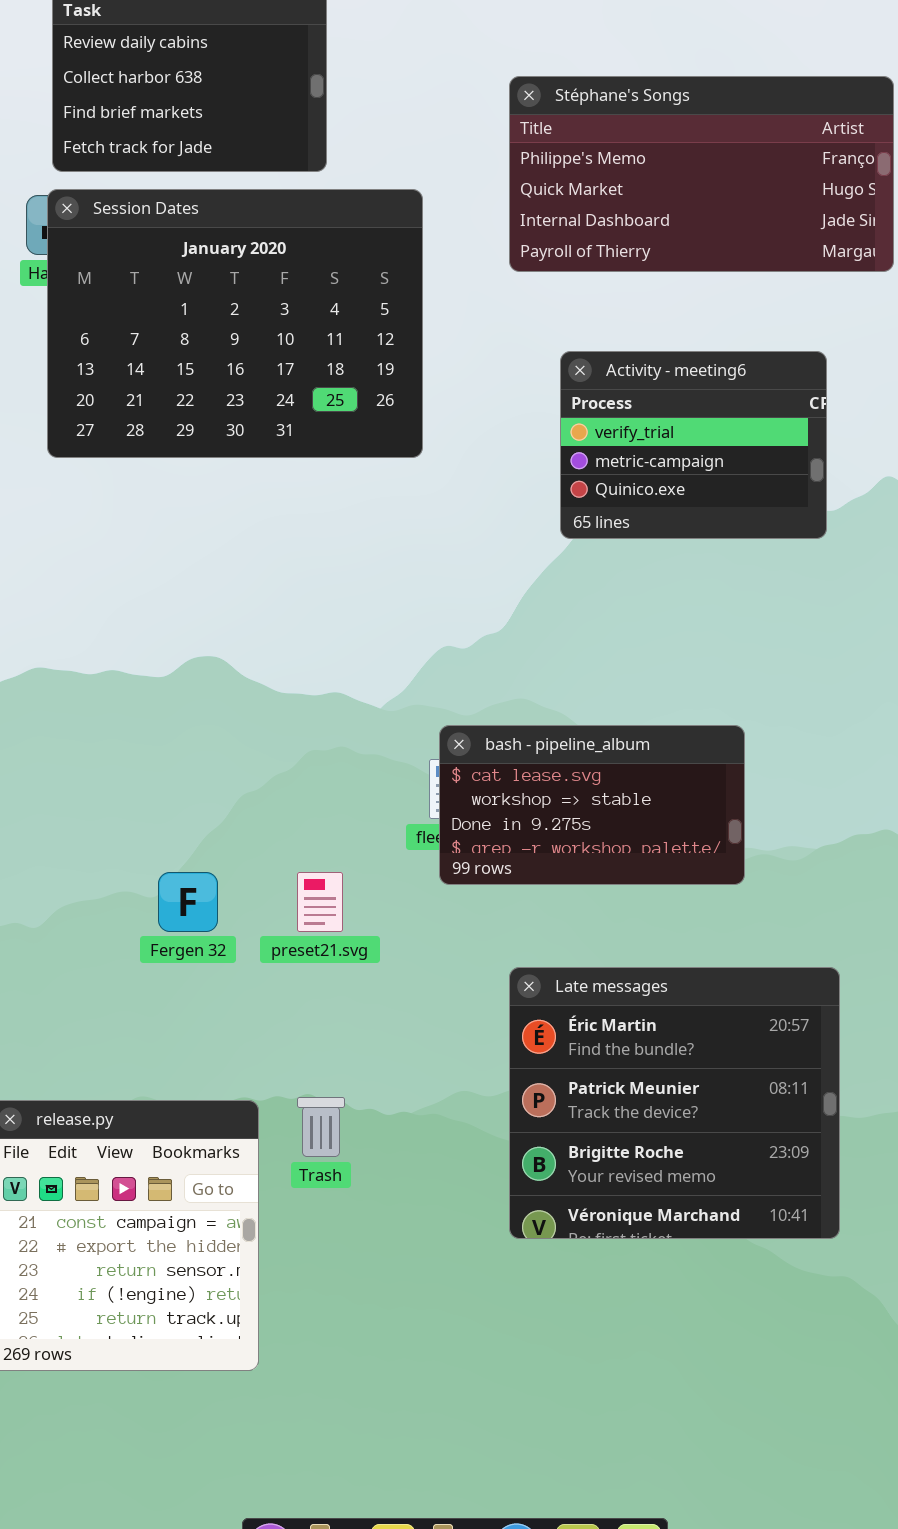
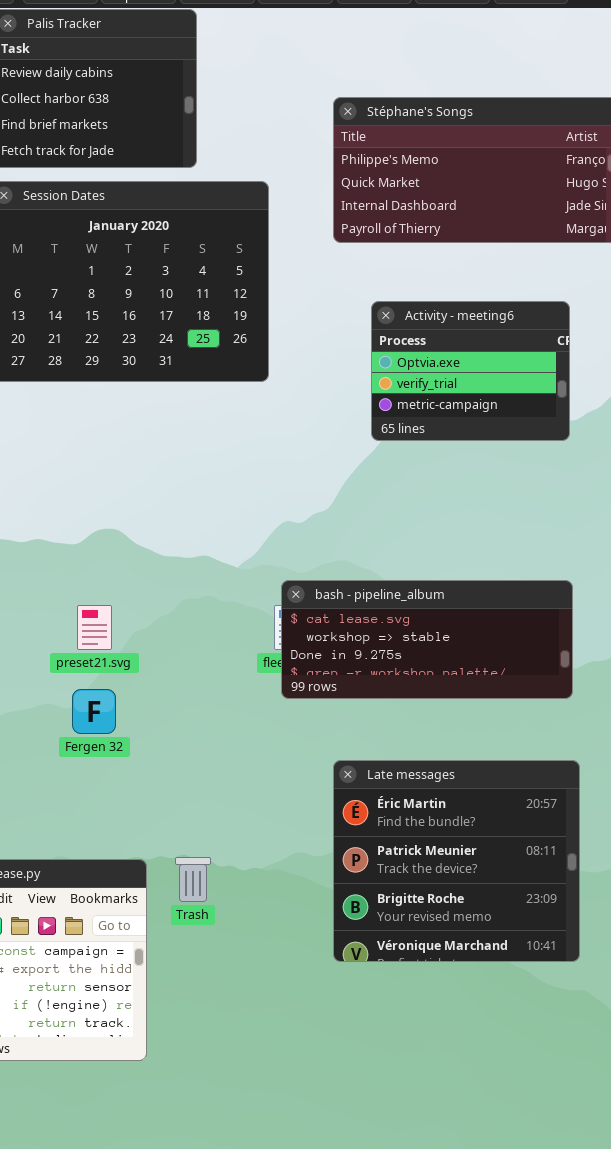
Activity - meeting6: [560,351,827,539] -> [371,301,570,441], scrolled up 1 row
bash - pipeline_album: [439,725,745,885] -> [281,580,573,699], resized
preset21.svg: [297,872,343,932] -> [77,605,112,650], moved

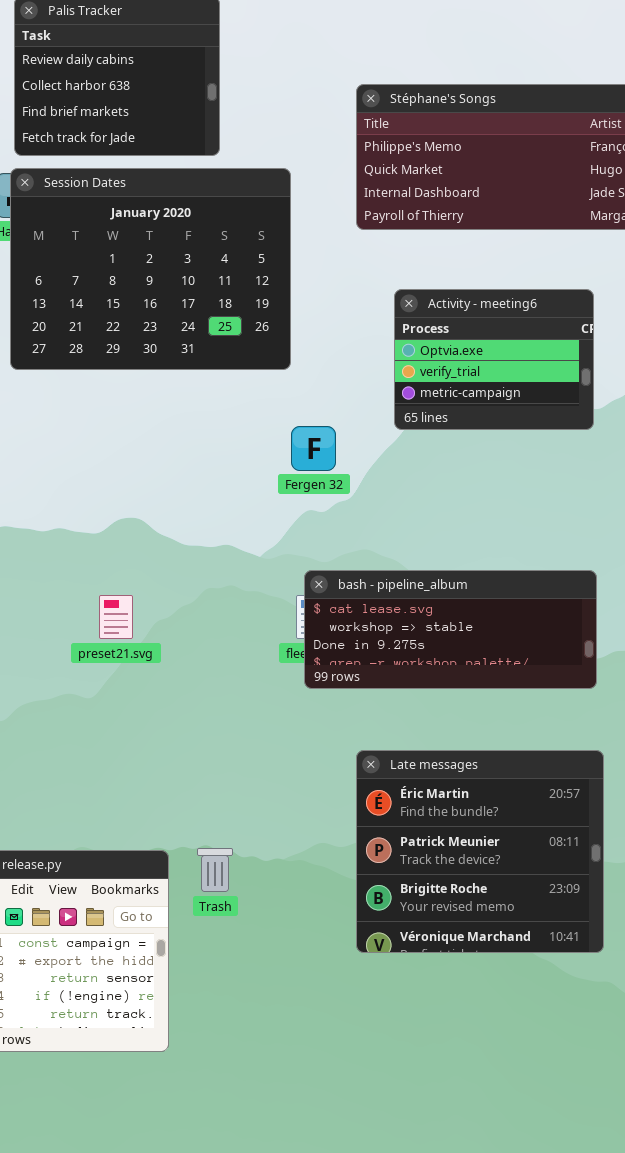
Fergen 32: [72,689,116,734] -> [291,426,336,471], moved

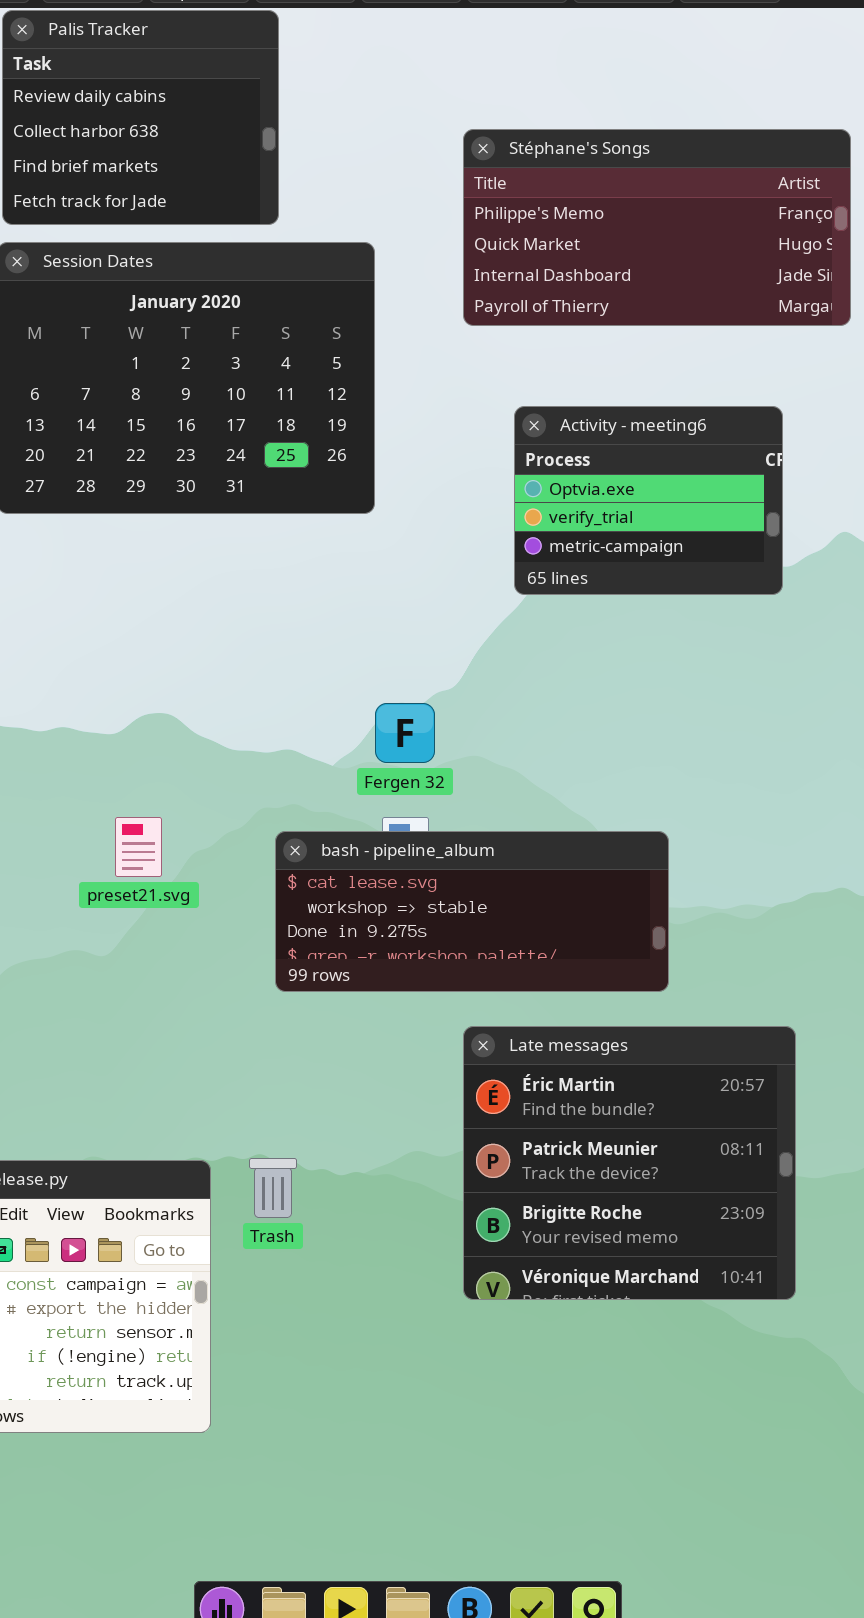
Fergen 32: [291,426,336,471] -> [375,703,435,763], moved
bash - pipeline_album: [304,570,597,689] -> [275,831,669,992], moved

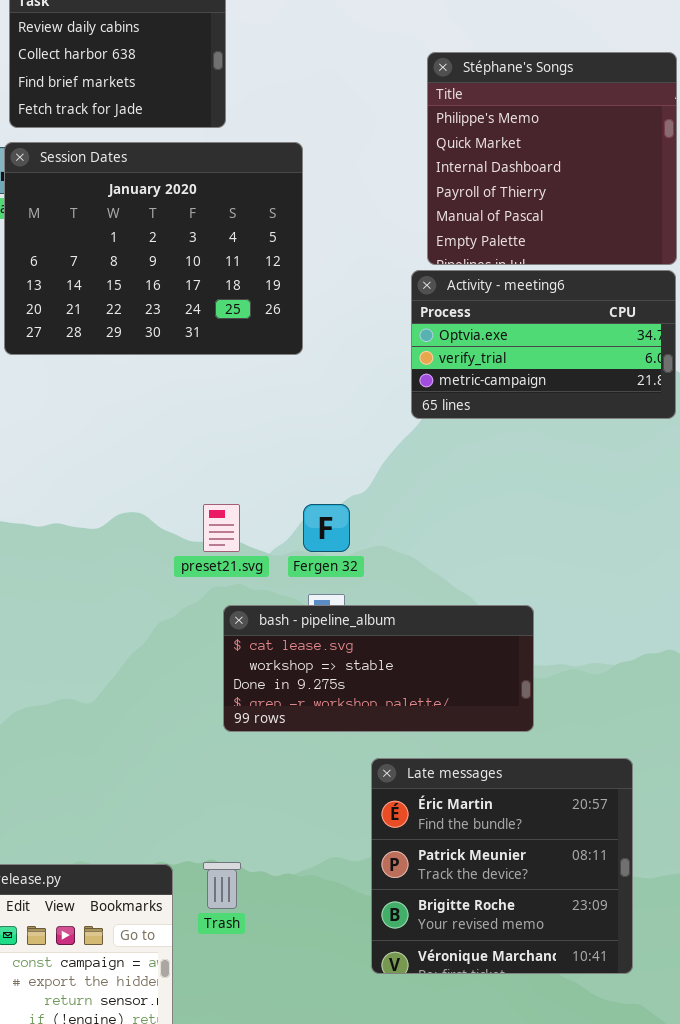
Stéphane's Songs: [463,129,851,326] -> [427,52,677,265], resized
Activity - meeting6: [514,406,783,595] -> [411,270,676,419], resized
preset21.svg: [115,817,162,877] -> [203,504,240,552], moved

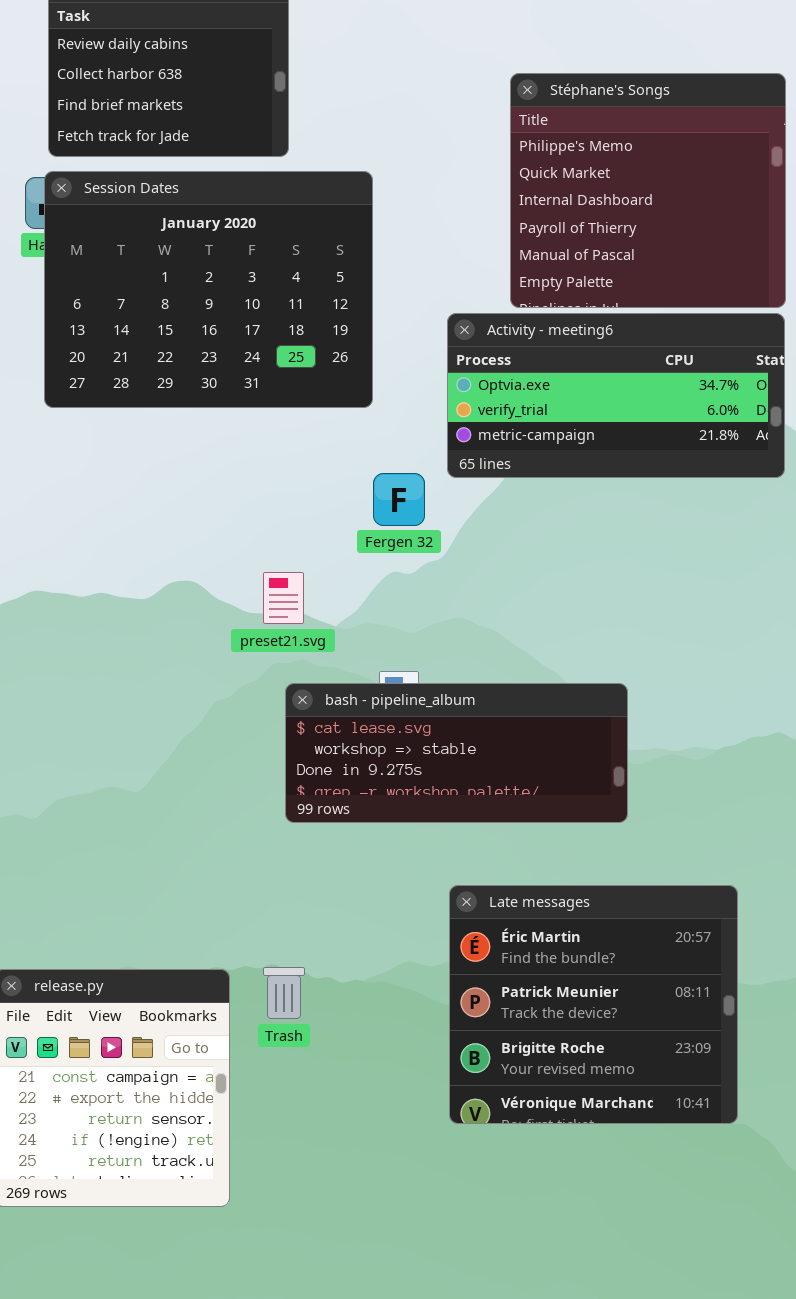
Activity - meeting6: [411,270,676,419] -> [447,313,785,478], resized
Fergen 32: [303,504,350,552] -> [373,473,425,526], moved
Late messages: [371,758,633,974] -> [449,885,738,1124], moved

